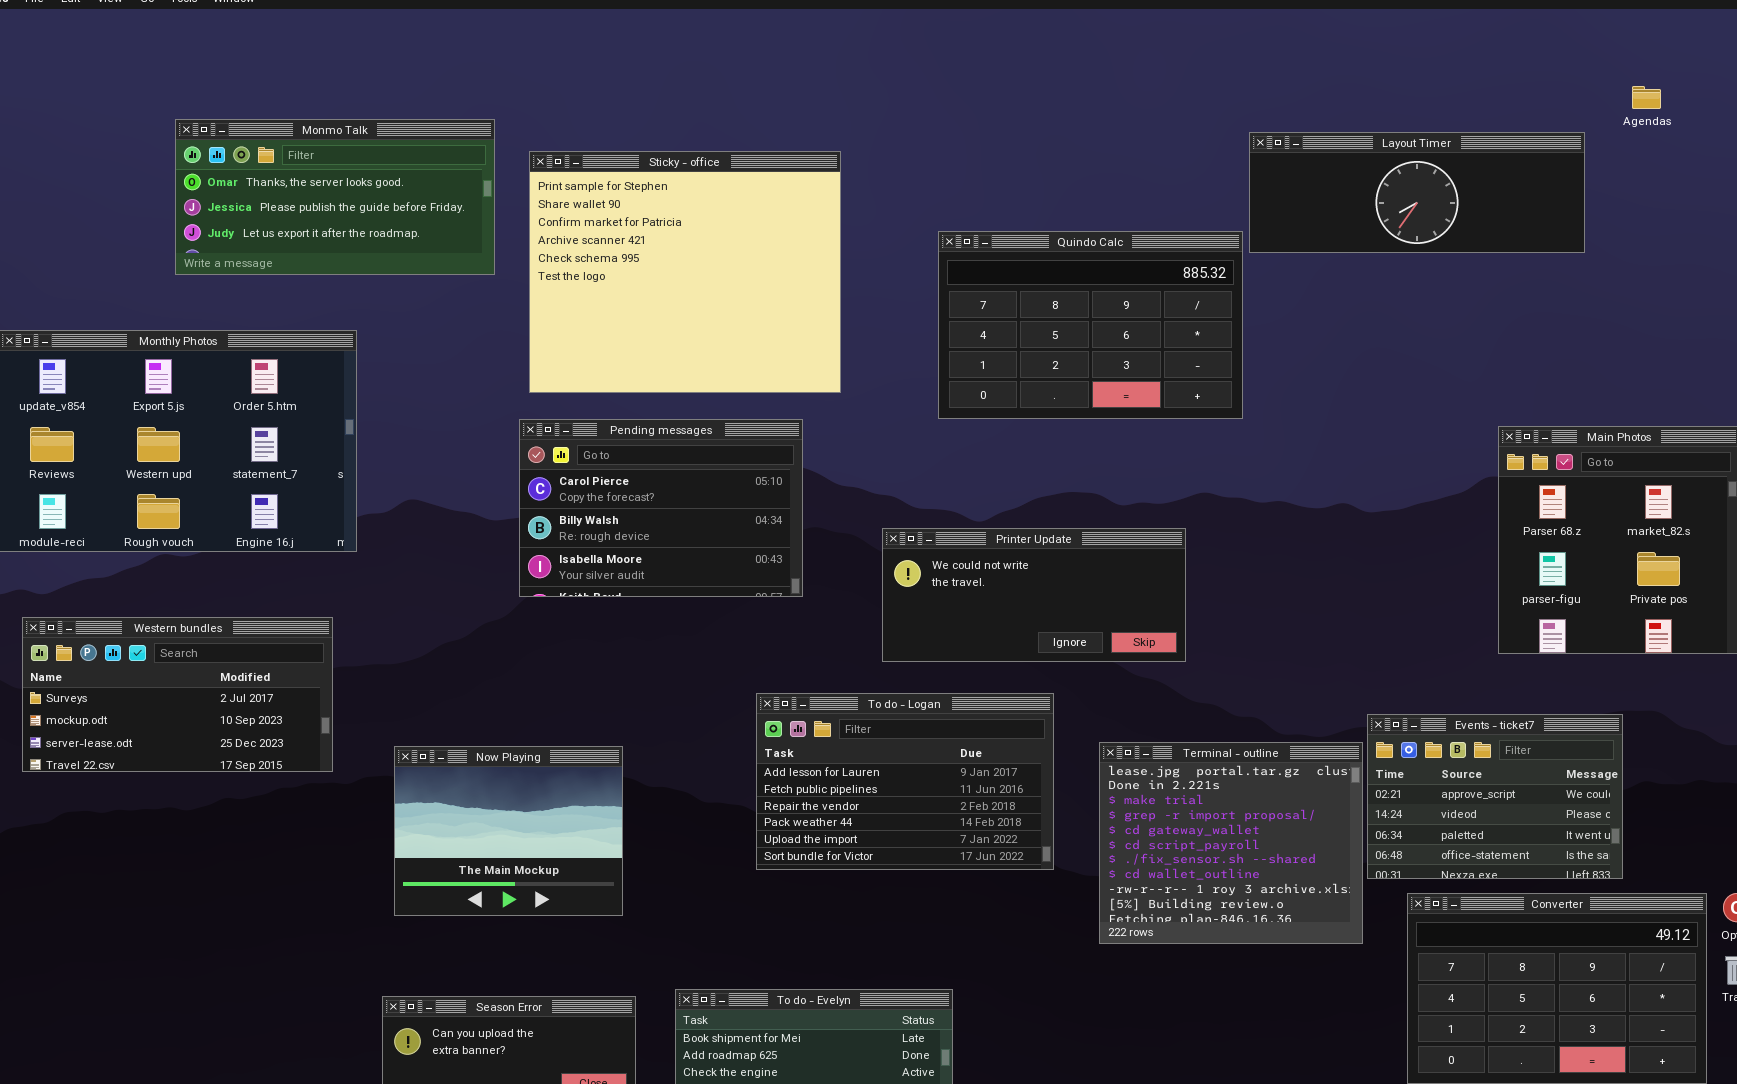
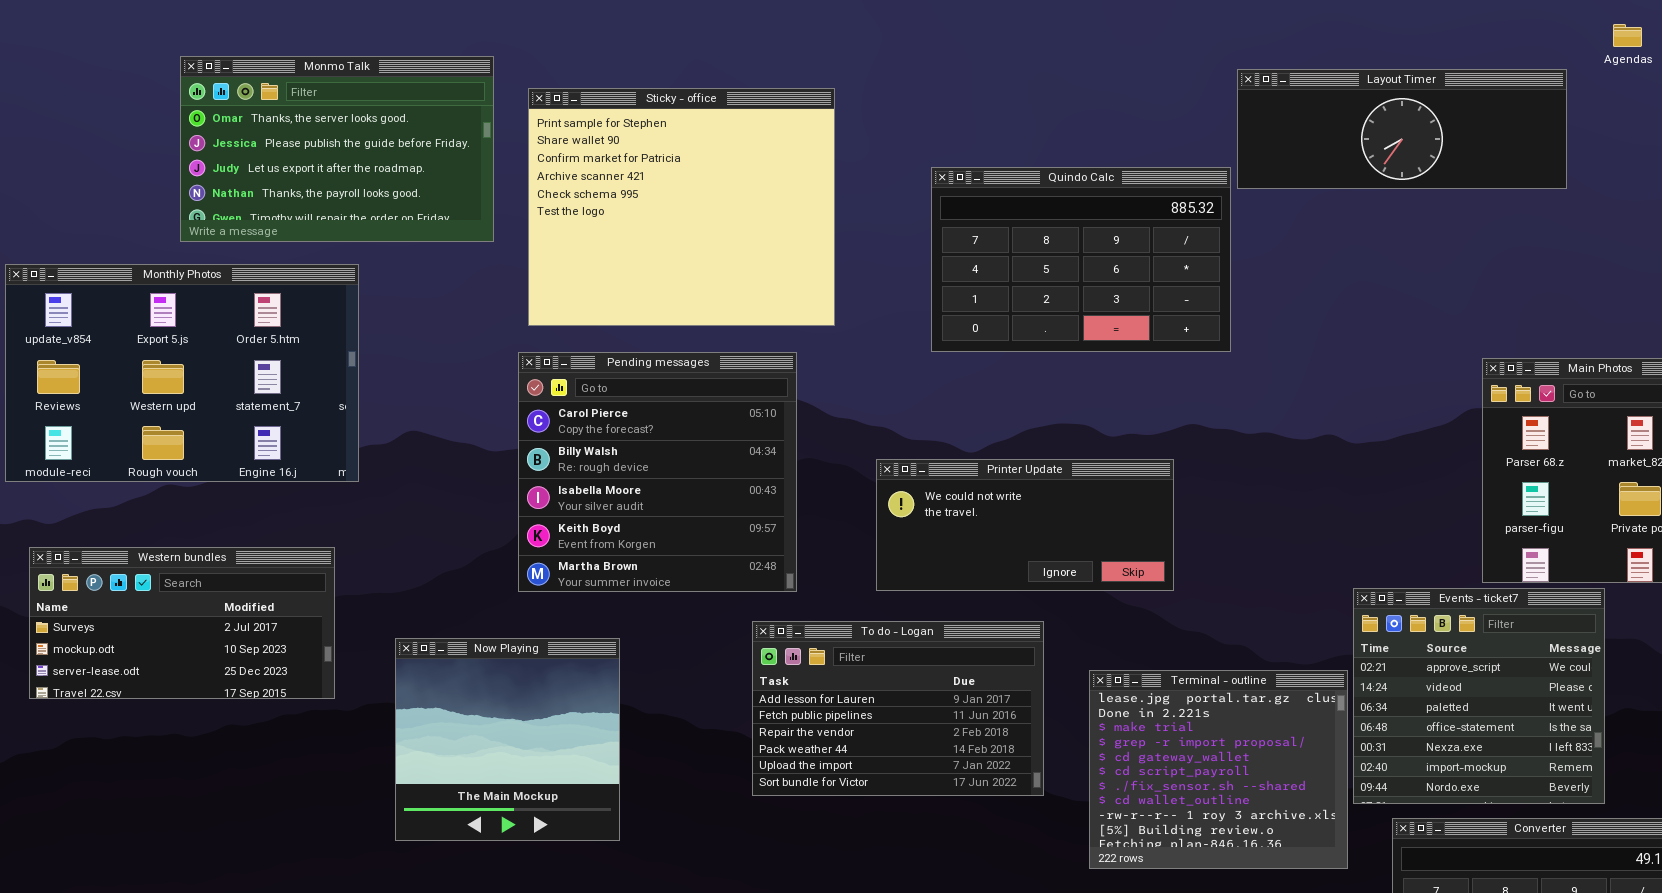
Monmo Talk: [175,119,495,275] -> [180,56,494,242], resized
Pending messages: [519,419,803,597] -> [518,352,797,592], resized
Events - ticket7: [1367,714,1623,879] -> [1353,588,1605,804], resized
Now Playing: [394,746,623,916] -> [395,638,620,841], resized

